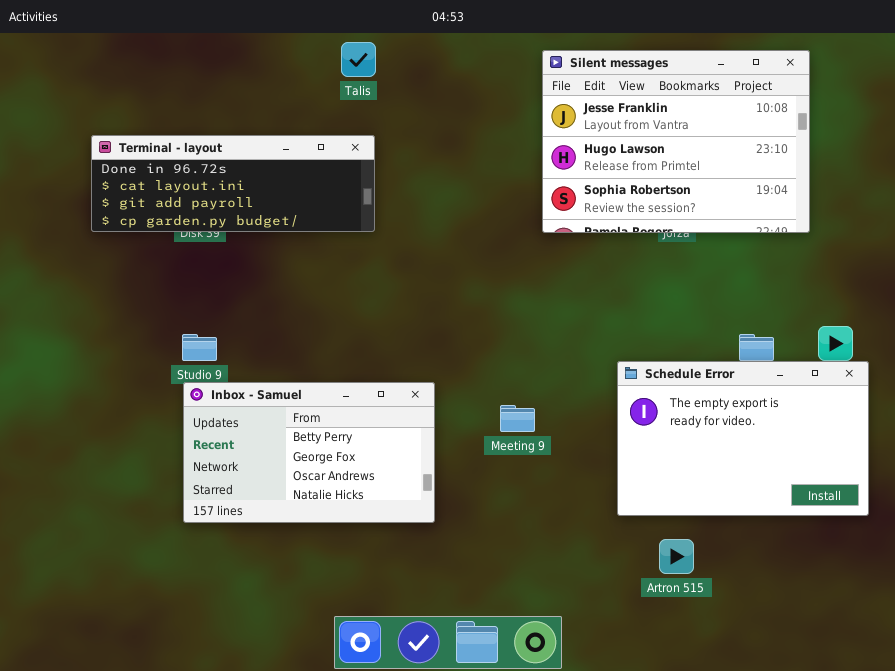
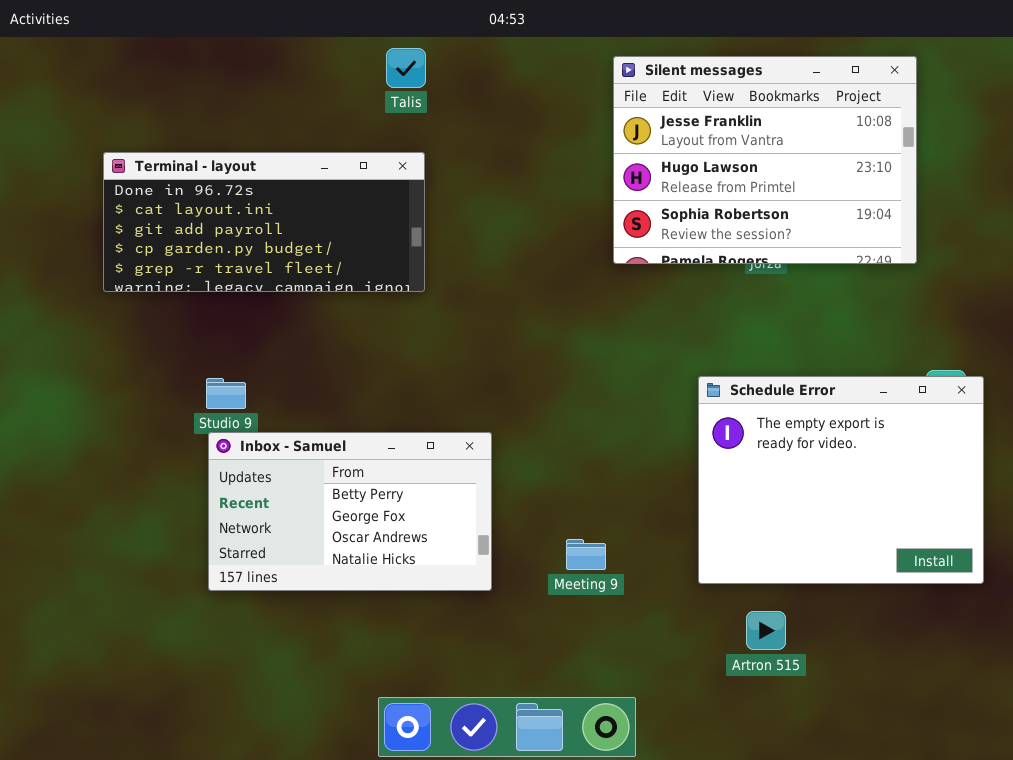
Terminal - layout: [91,135,375,232] -> [103,152,425,292], resized
Schedule Error: [617,361,869,516] -> [698,376,984,584], resized
Meeting 9: [500,405,535,432] -> [566,539,606,570], moved

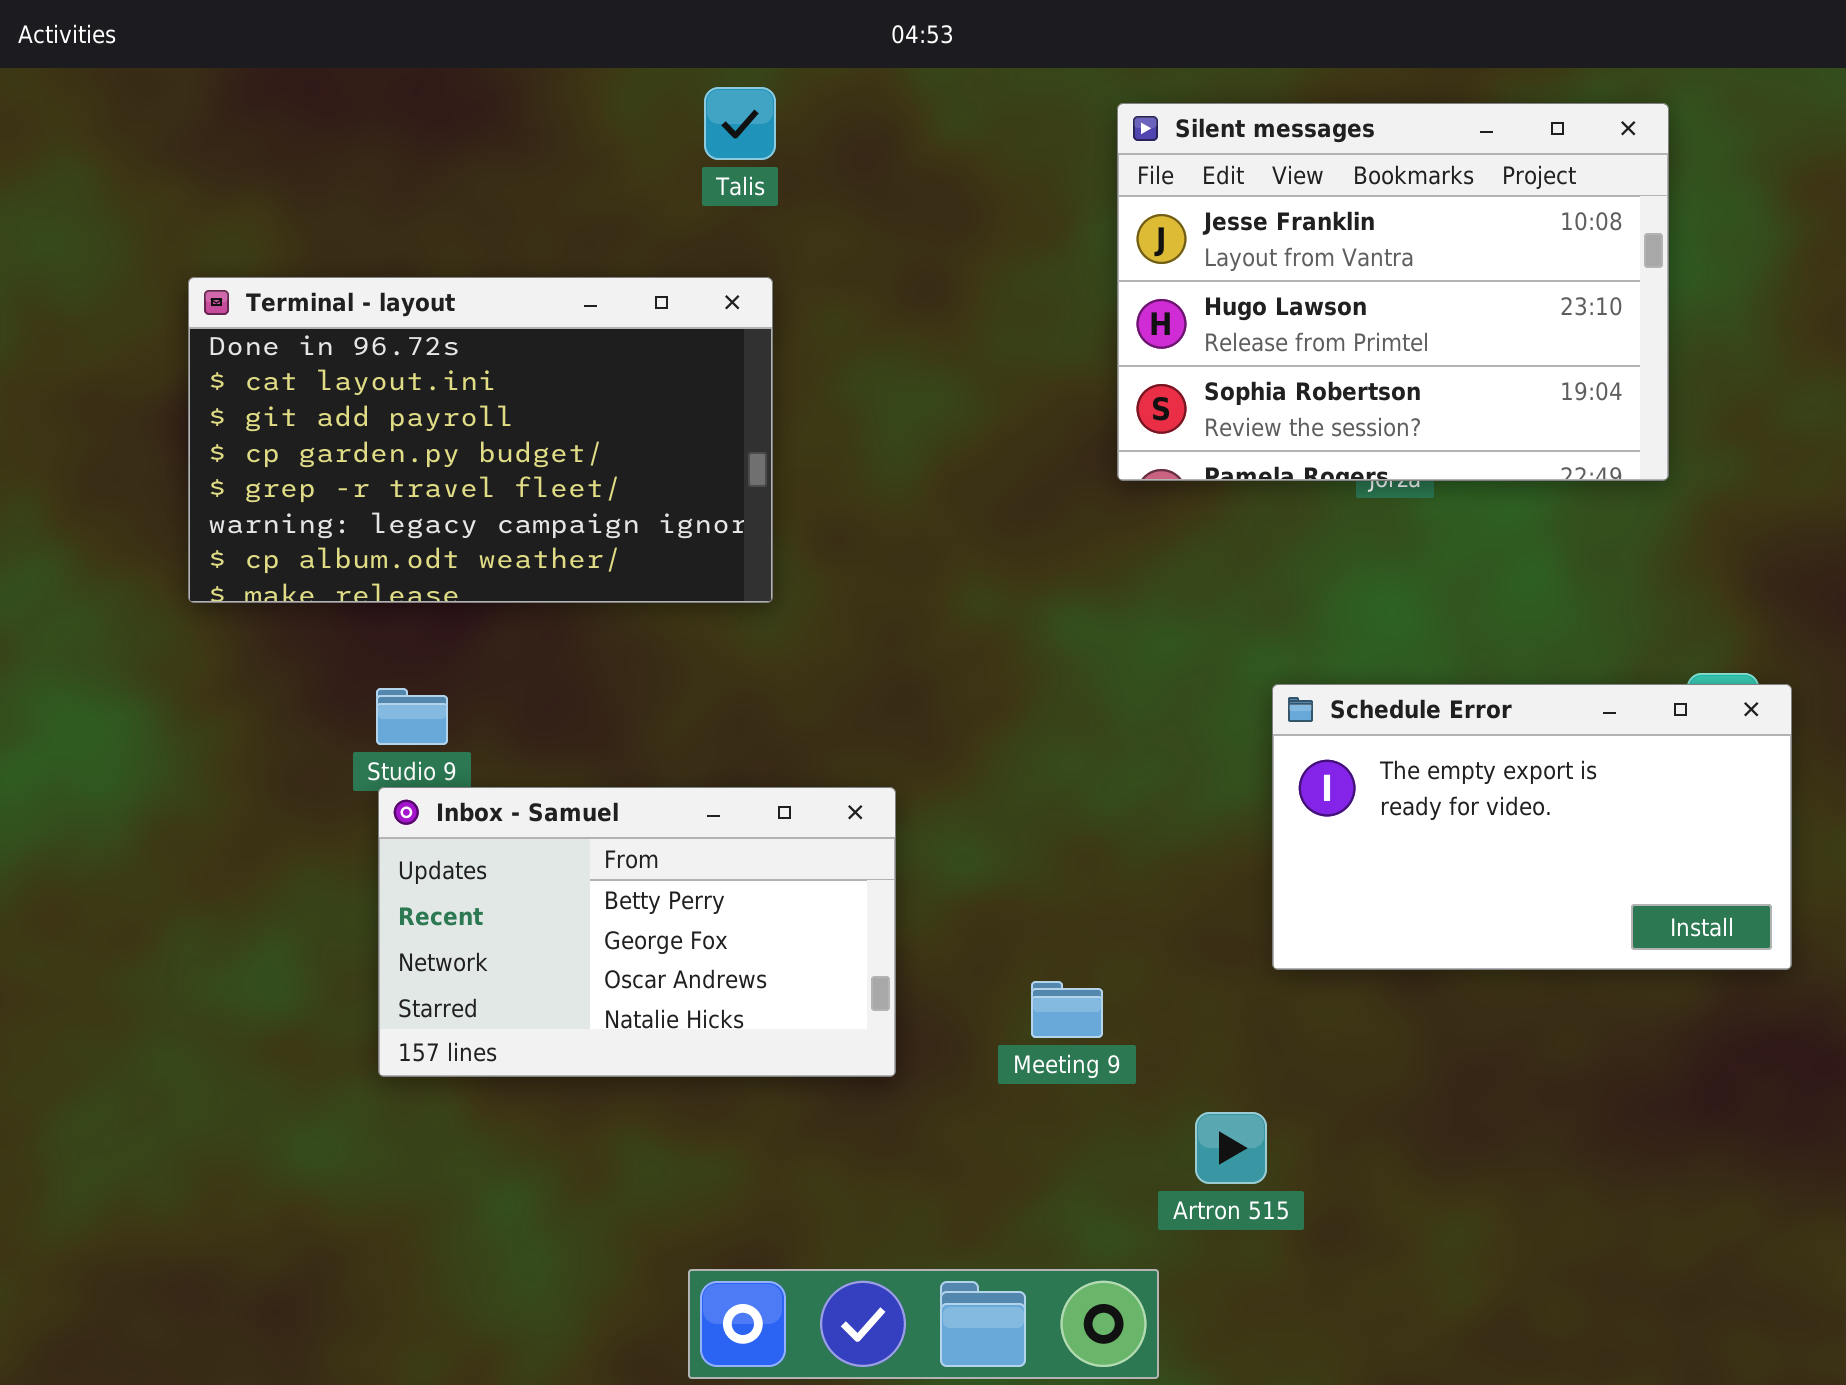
Terminal - layout: [103,152,425,292] -> [188,277,773,603], resized
Schedule Error: [698,376,984,584] -> [1272,684,1792,970], resized
Artron 515: [746,611,786,650] -> [1195,1112,1267,1184], moved

